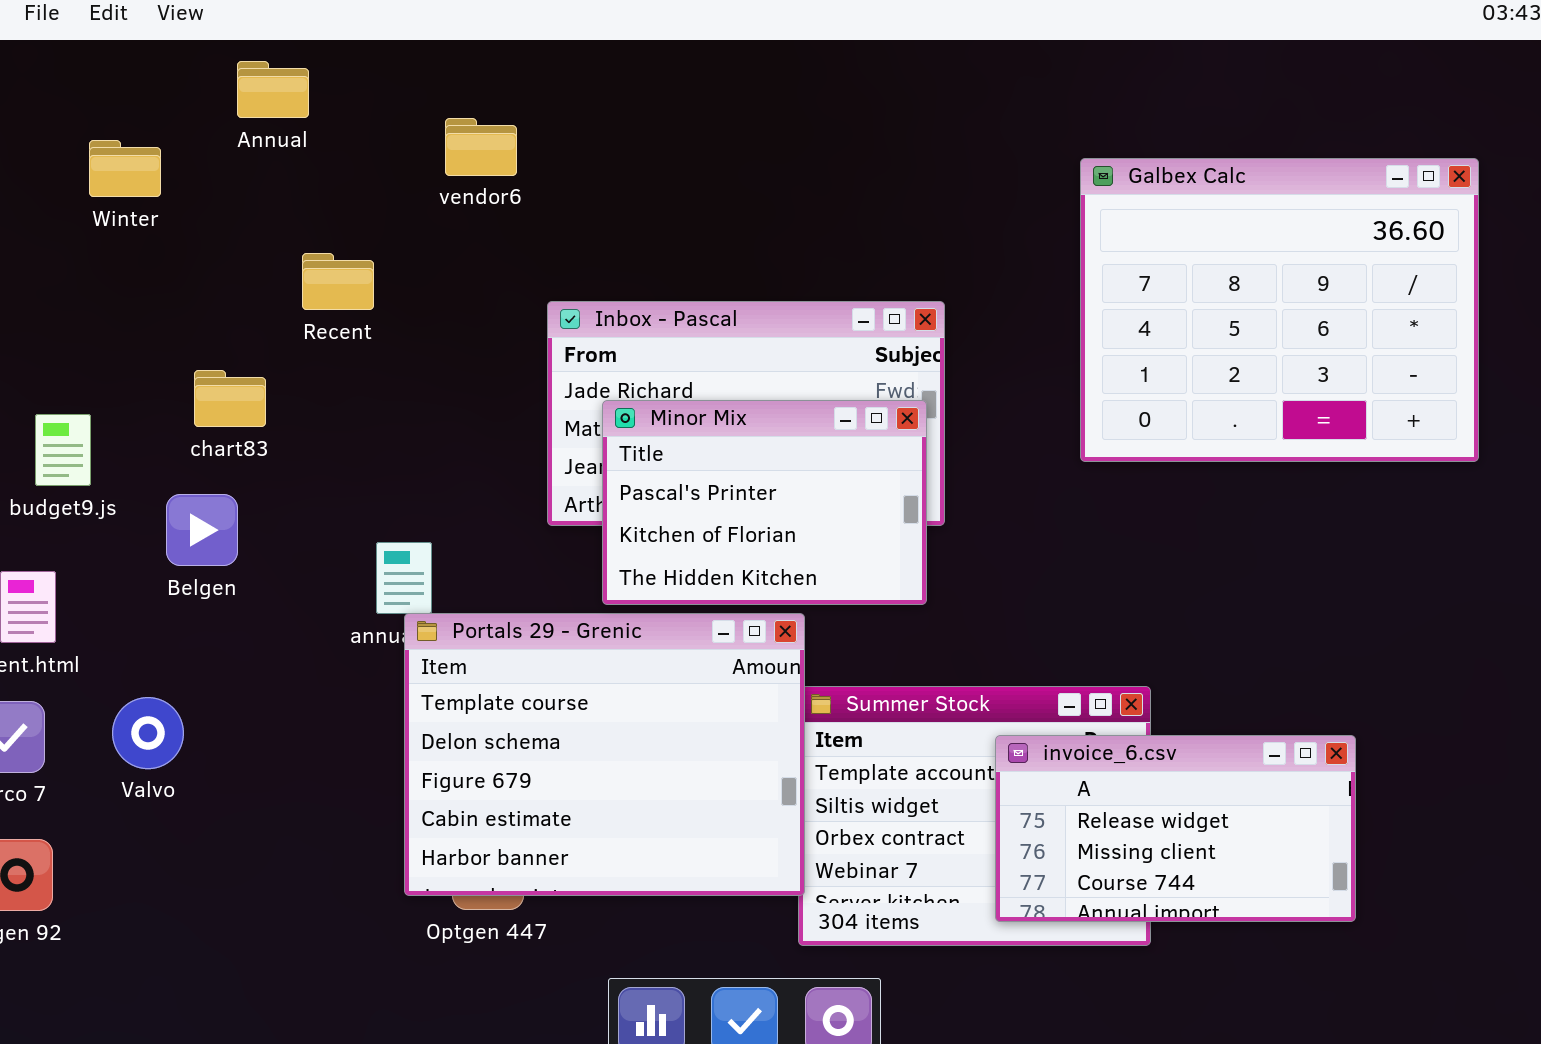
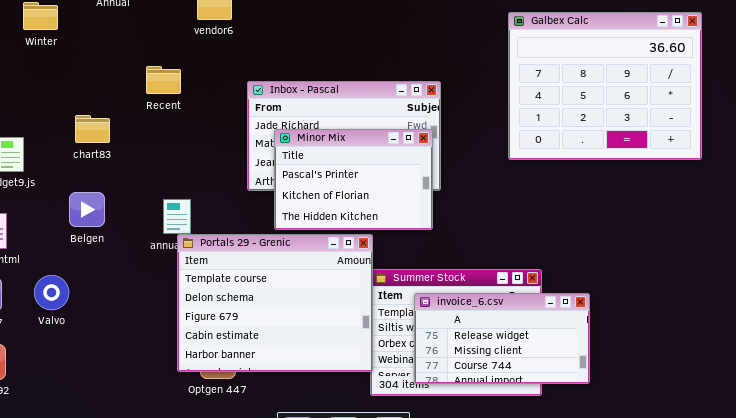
Recent: [302,253,374,310] -> [146,66,181,94], moved
Belgen: [166,494,238,566] -> [69,192,105,227], moved
invoice_6.csv: [995,735,1356,922] -> [414,293,590,384], moved

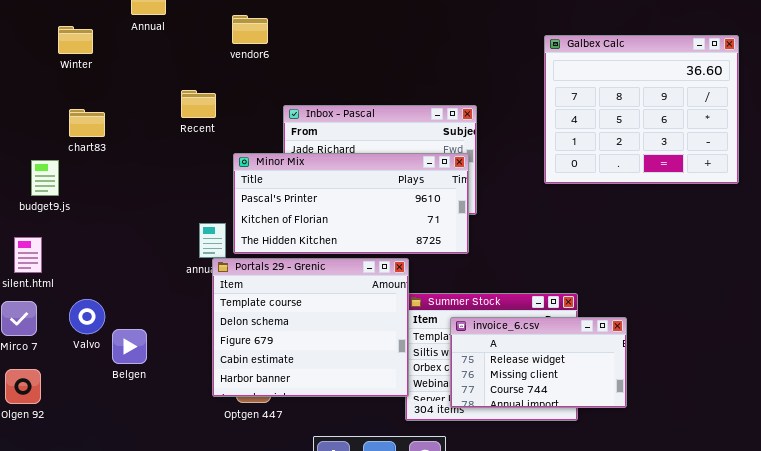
chart83: [75,115,110,143] -> [69,109,105,137], moved
Minor Mix: [274,129,433,230] -> [233,153,469,254], resized
Belgen: [69,192,105,227] -> [112,329,147,364], moved

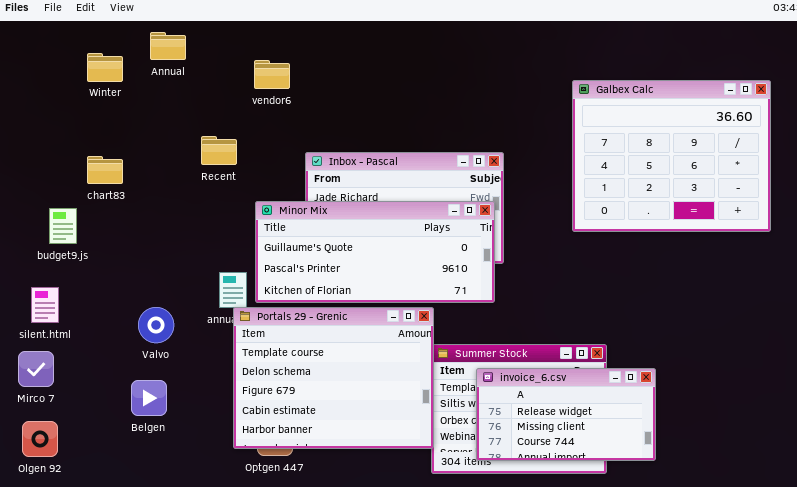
Winter: [58,26,93,54] -> [87,53,123,82], moved
Minor Mix: [233,153,469,254] -> [255,201,495,303], scrolled up 1 row
Valvo: [69,299,105,334] -> [138,307,174,343], moved

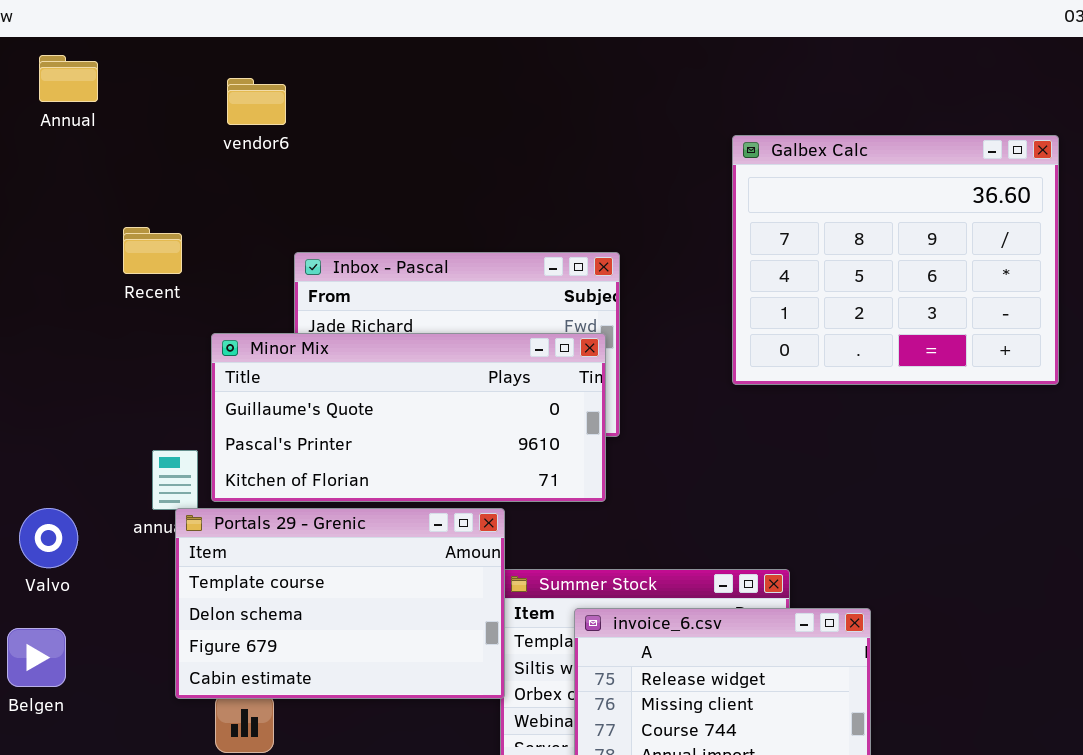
vendor6: [254,60,290,89] -> [227,78,286,125], moved
Portals 29 - Grenic: [233,307,434,449] -> [175,508,505,699], resized

